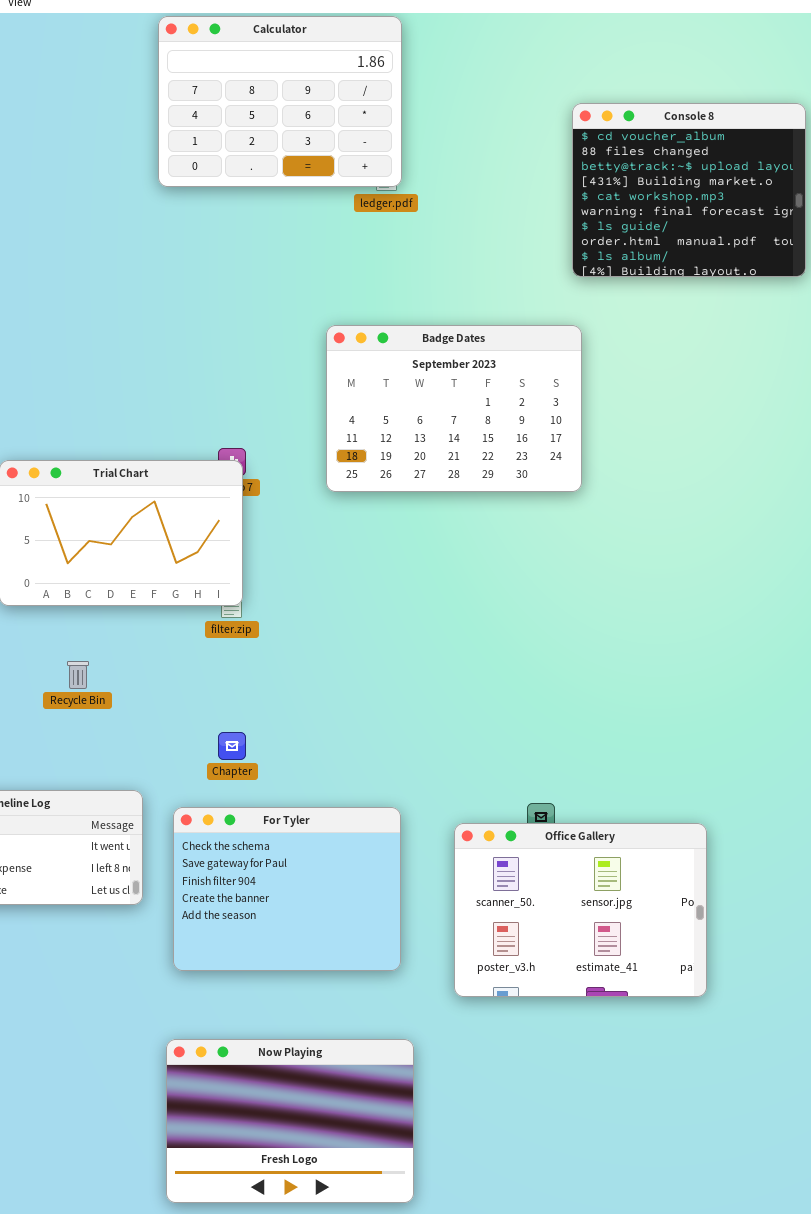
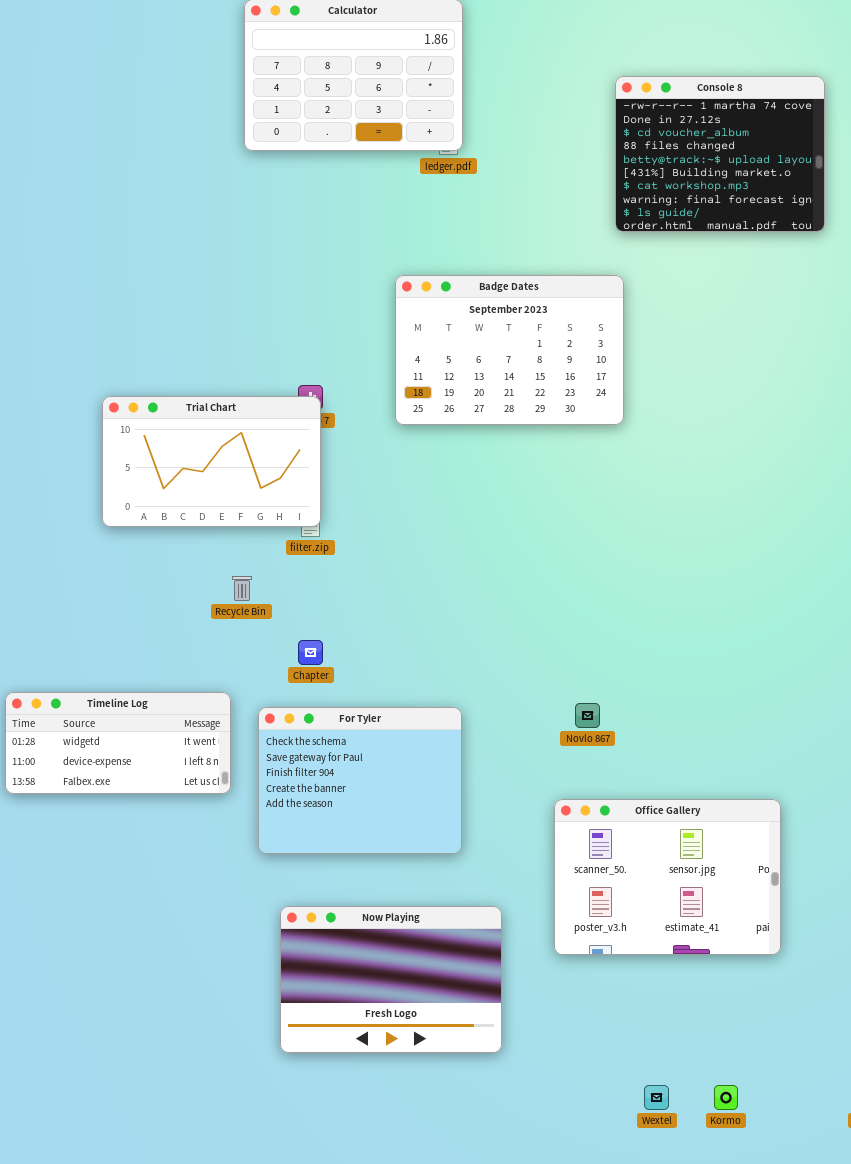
Console 8: [572,103,806,277] -> [615,76,825,232], scrolled up 2 rows
Recycle Bin: [67,661,89,689] -> [232,576,252,601], moved
Office Gallery: [454,823,707,997] -> [554,799,781,955], moved
Now Playing: [166,1039,414,1203] -> [280,906,502,1053], moved

